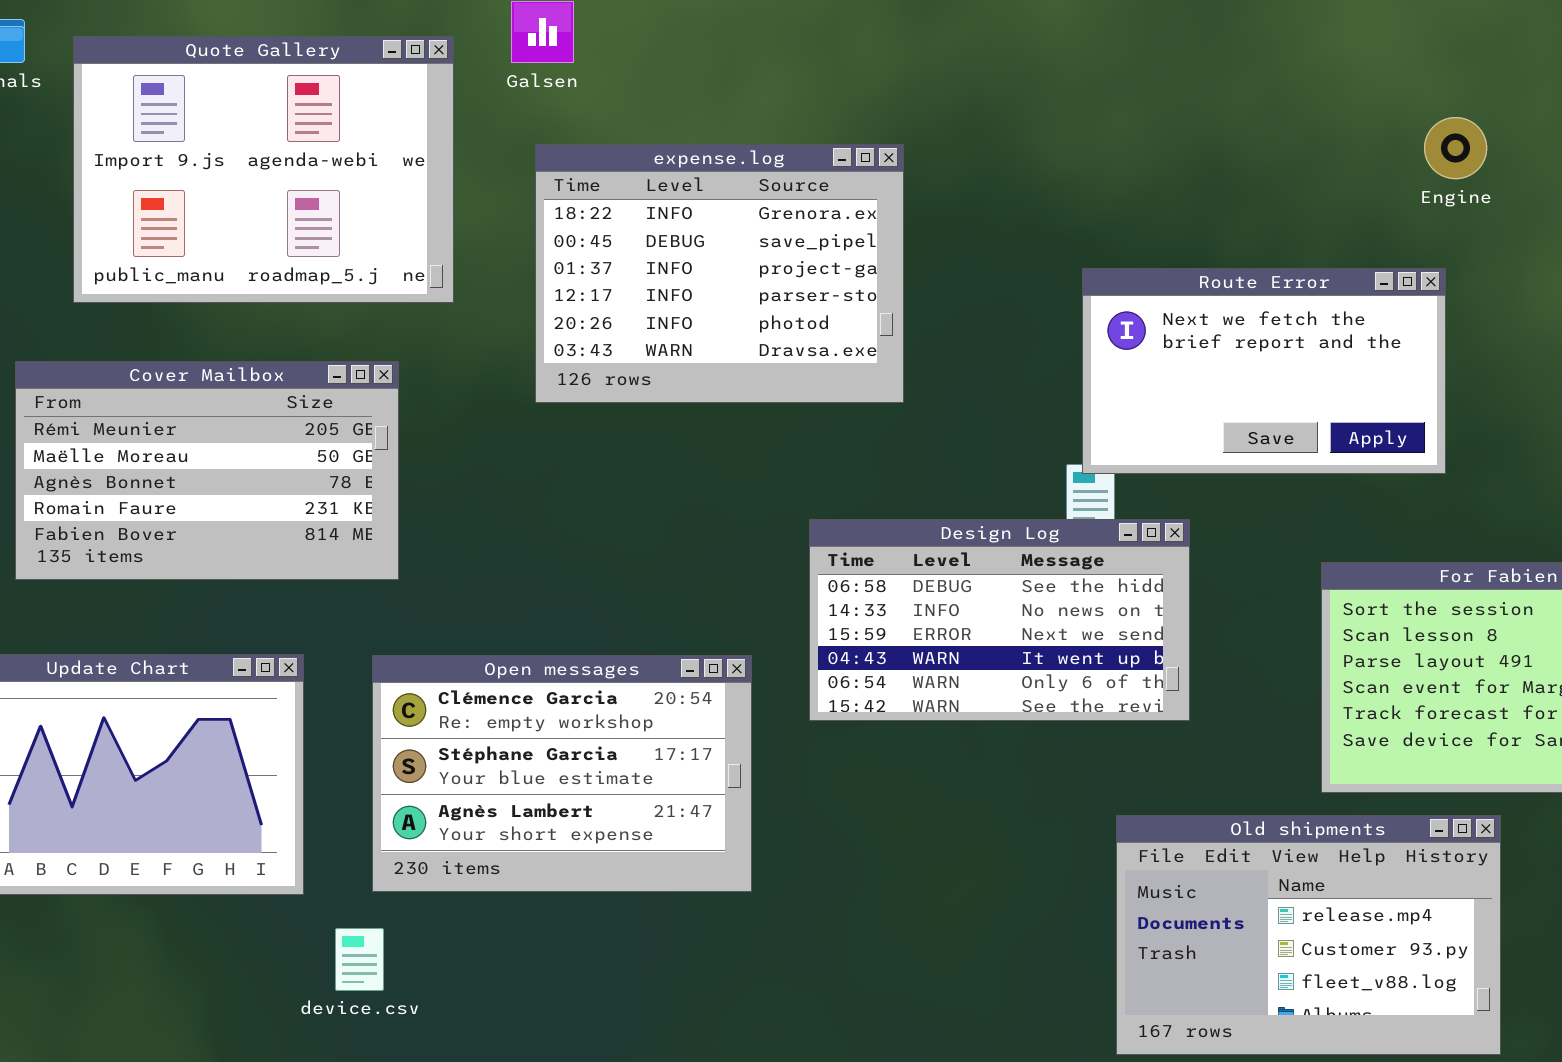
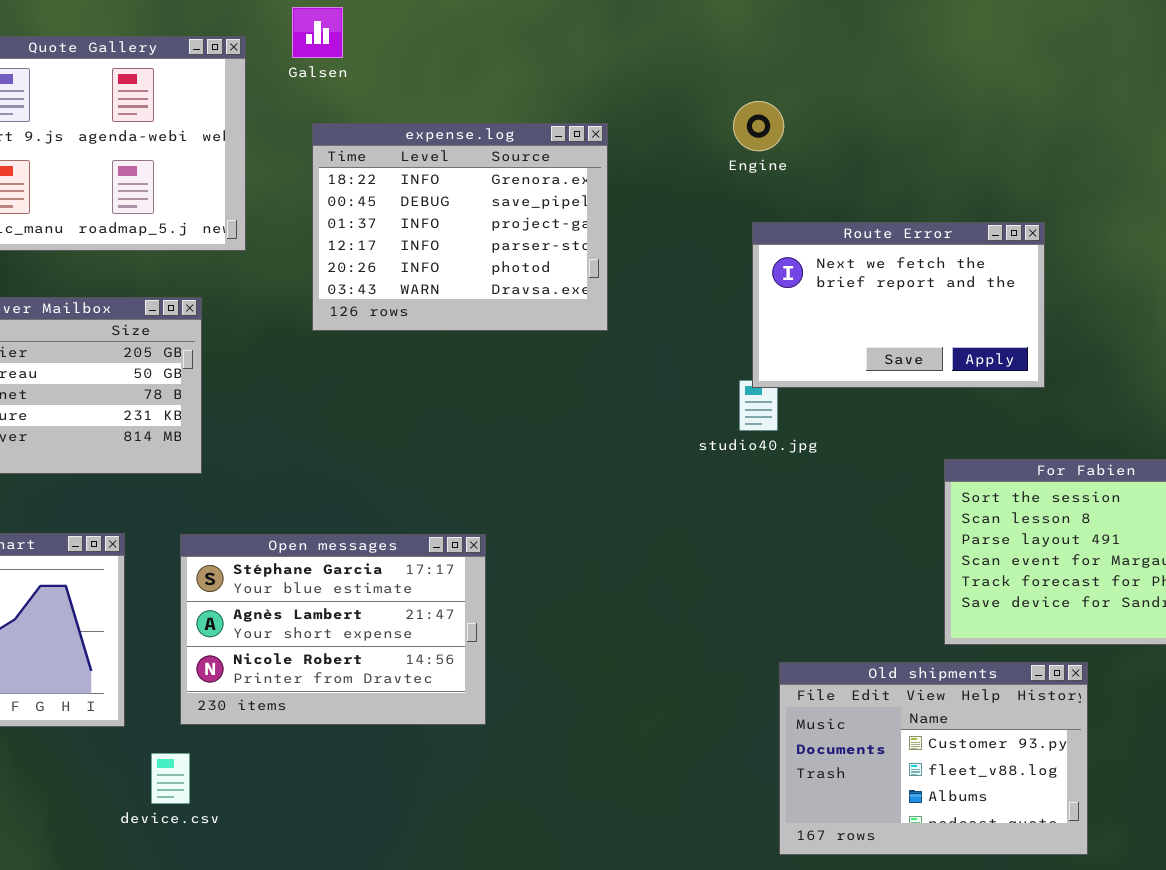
Engine: [1424,117,1487,179] -> [733,101,784,151], moved
Design Log: [809,519,1190,721] -> none, closed
Open messages: [372,655,752,892] -> [180,534,486,725], scrolled down 1 row
Old shipments: [1116,815,1501,1055] -> [779,662,1088,855], scrolled down 1 row

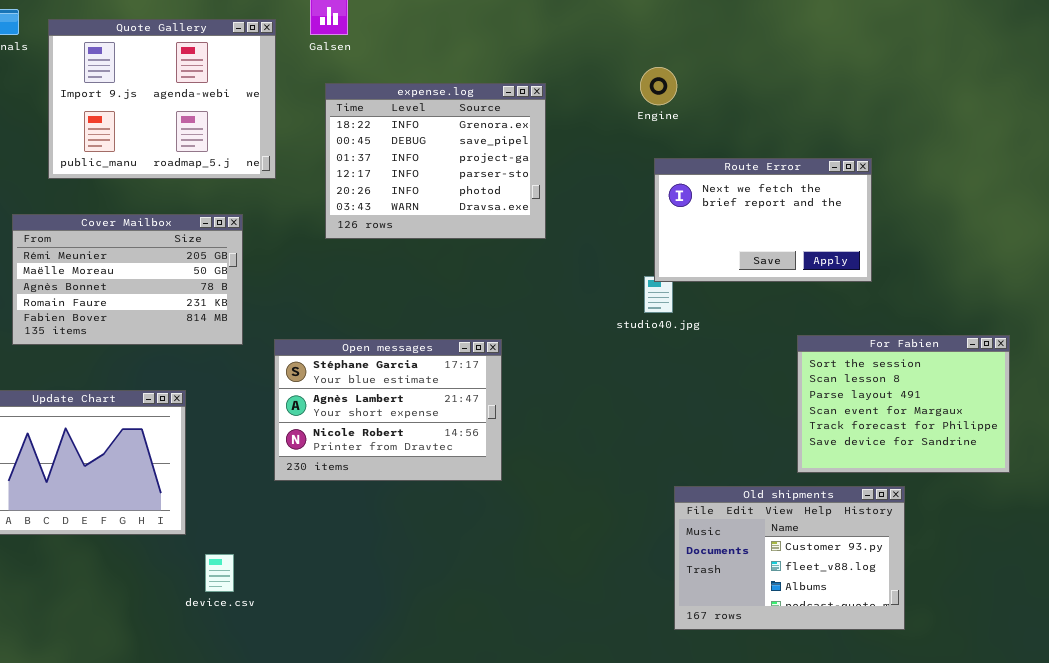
Open messages: [180,534,486,725] -> [274,339,502,481], moved

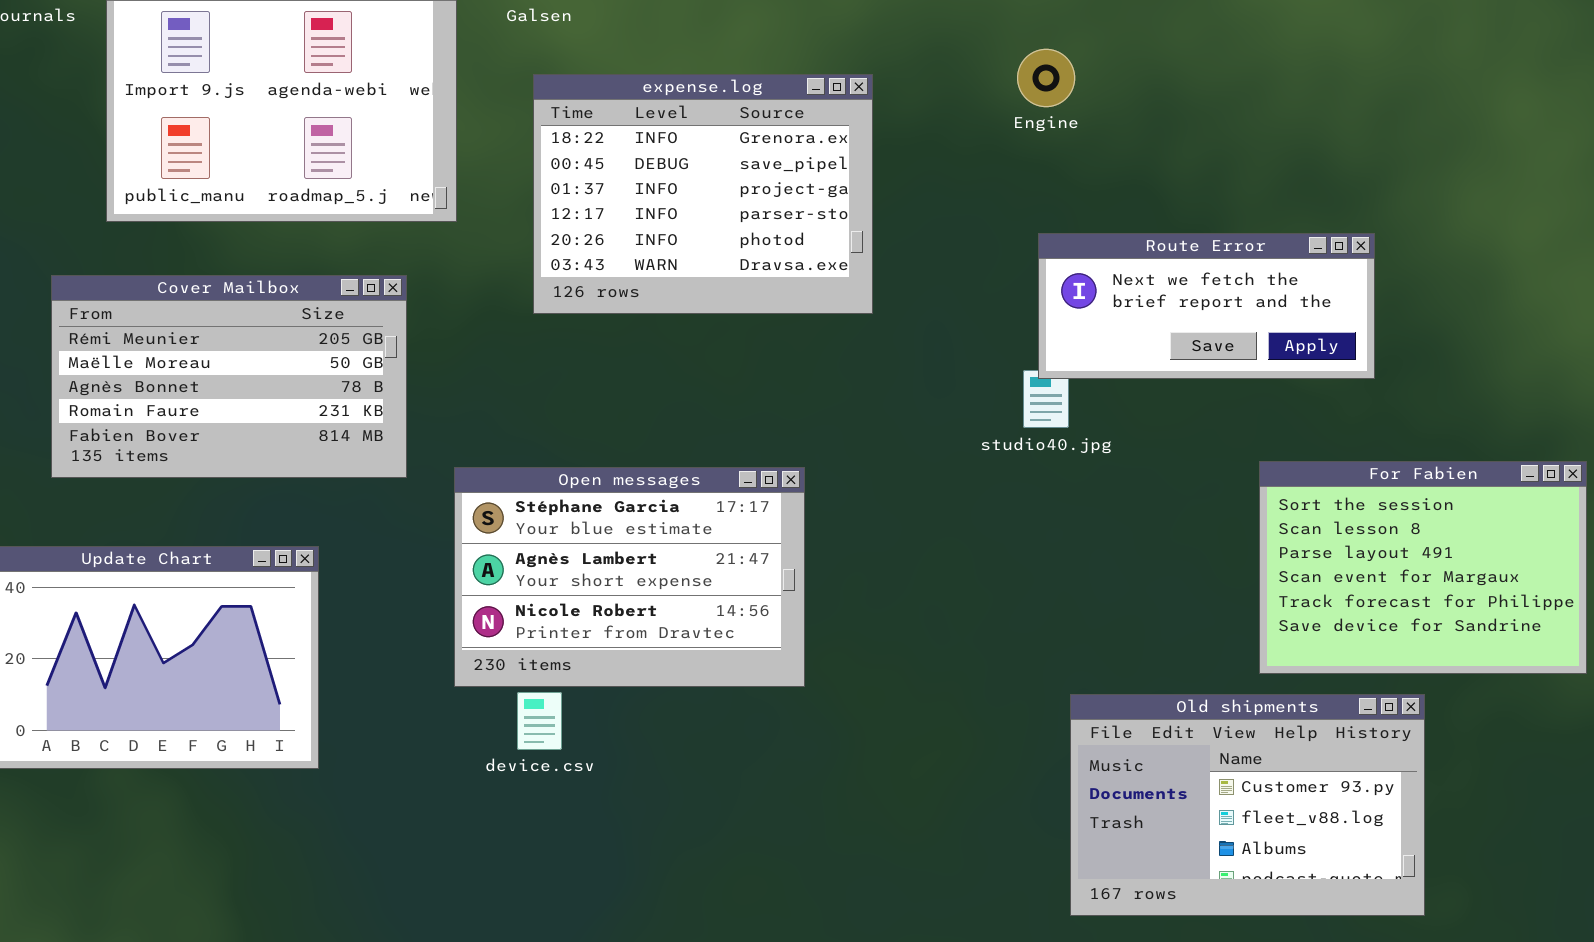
Route Error: [654,158,872,282] -> [1038,233,1375,379], resized
device.csv: [205,554,234,592] -> [517,692,562,750], moved

